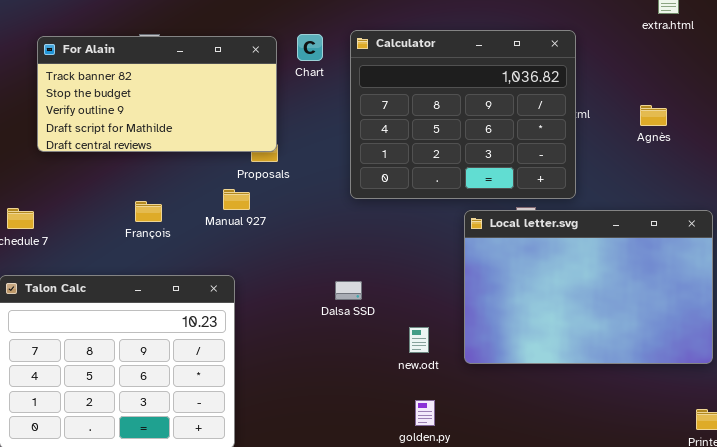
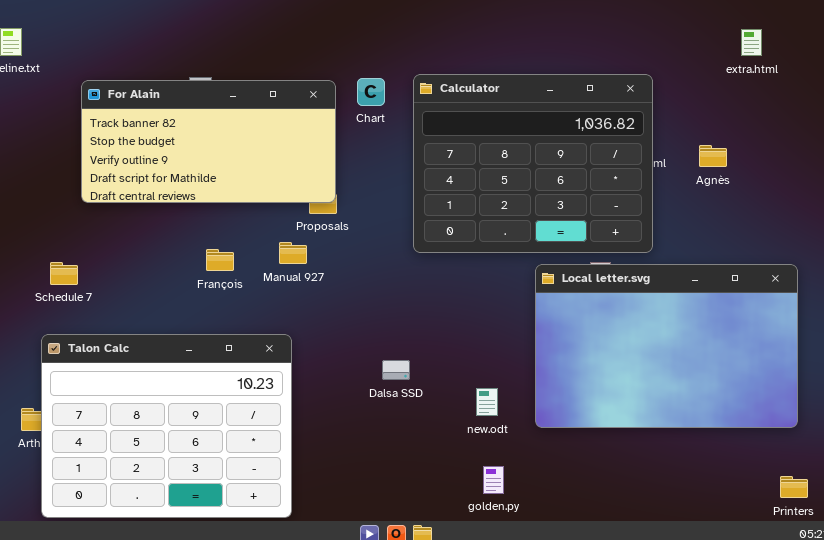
Agnès: [640,105,667,126] -> [699,145,727,167], moved
François: [135,201,162,222] -> [206,249,234,271], moved
Dalsa SSD: [335,281,362,300] -> [382,360,410,380], moved

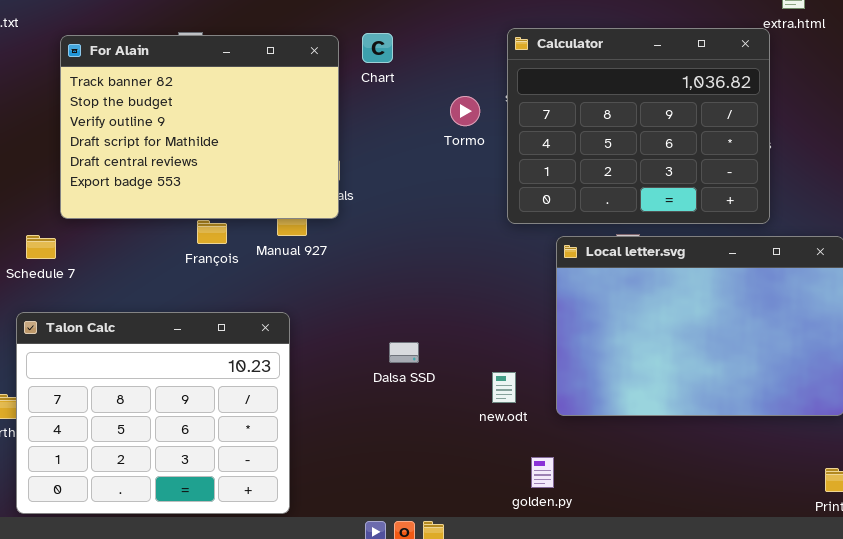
Calculator: [413,74,653,253] -> [507,28,770,224], moved
For Alain: [81,80,336,203] -> [60,35,339,219], resized
golden.py: [483,466,504,494] -> [531,457,554,488], moved

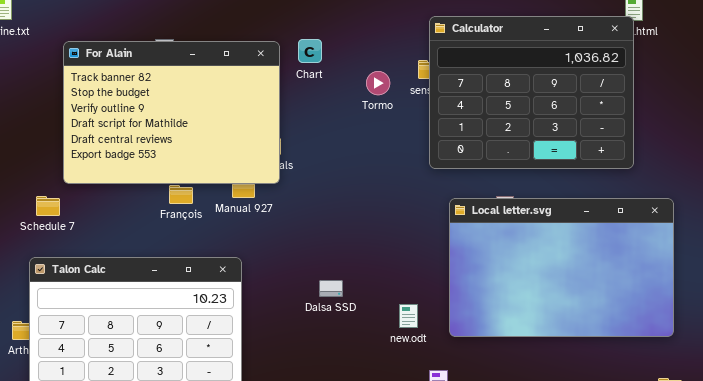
Calculator: [507,28,770,224] -> [429,16,634,169], moved
Tormo: [450,96,480,126] -> [366,71,390,95], moved

